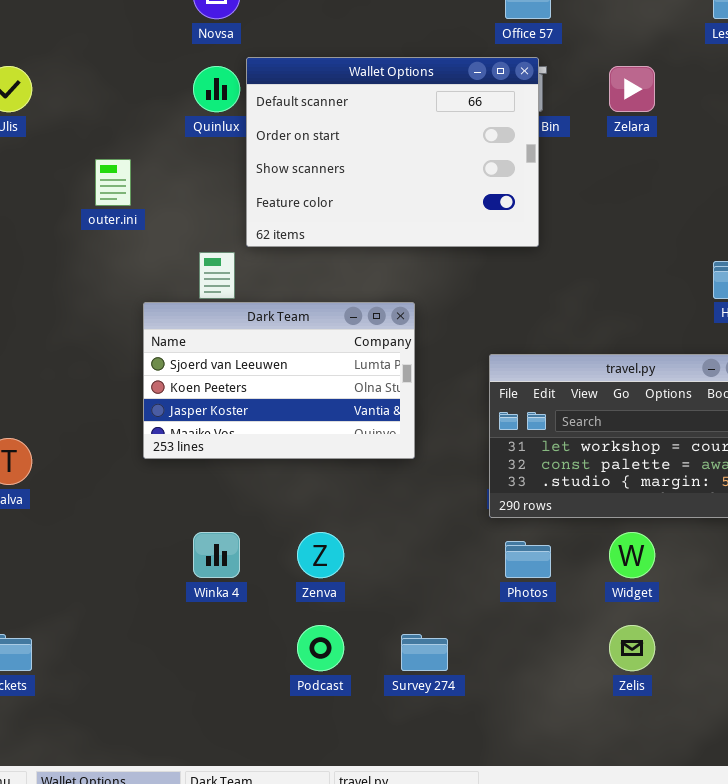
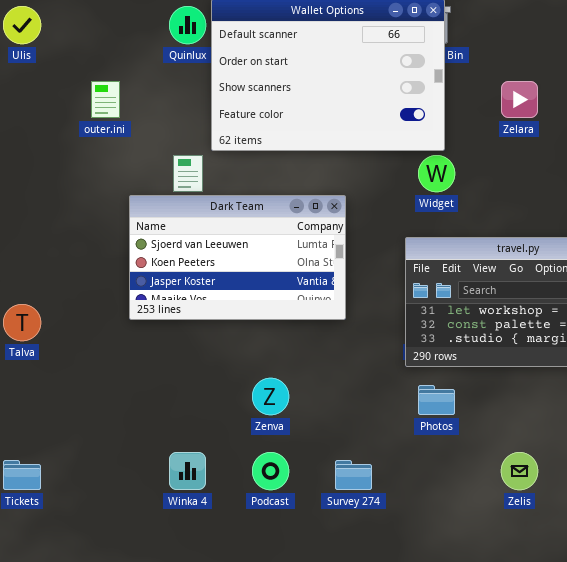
Zelara: [609,66,655,112] -> [501,81,538,118], moved
Winka 4: [193,532,240,578] -> [169,452,206,490], moved
Widget: [609,532,655,578] -> [418,155,455,192], moved

